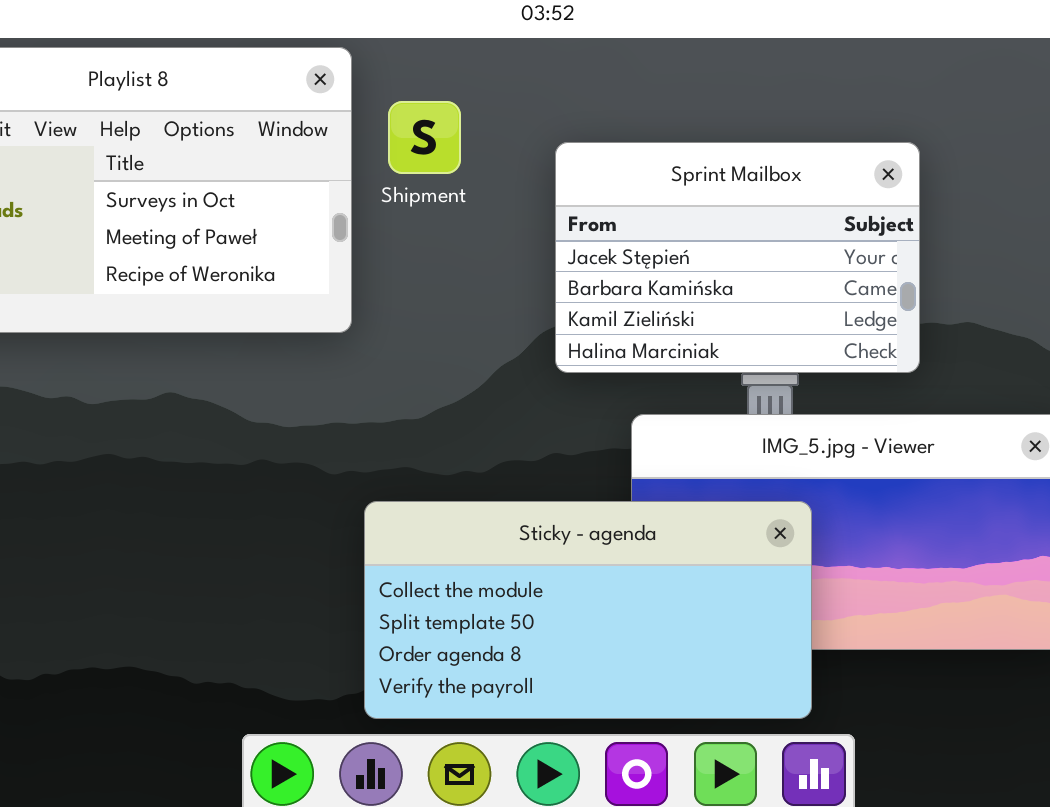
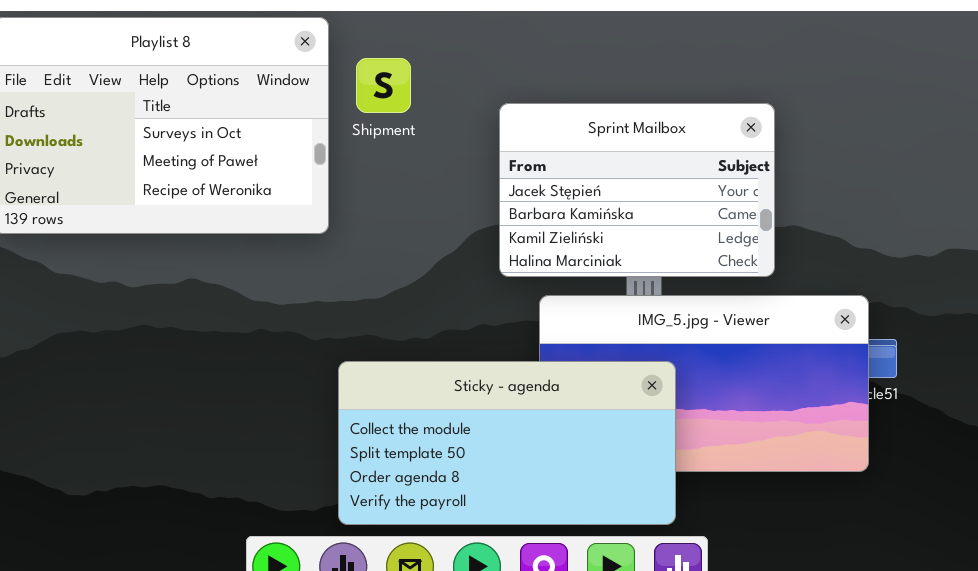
Sprint Mailbox: [555,142,920,373] -> [499,103,775,277], moved

